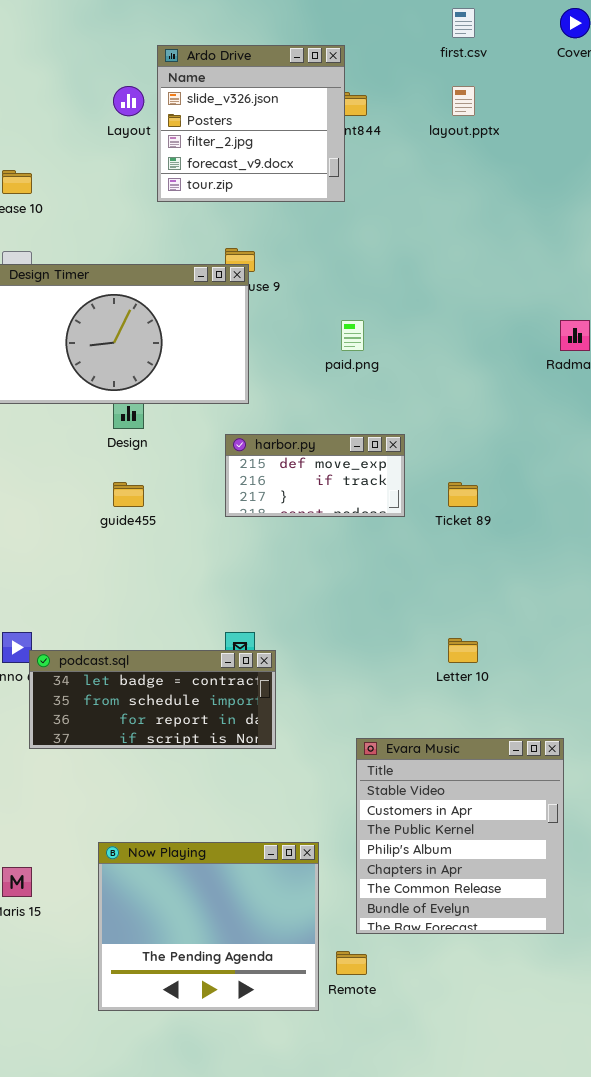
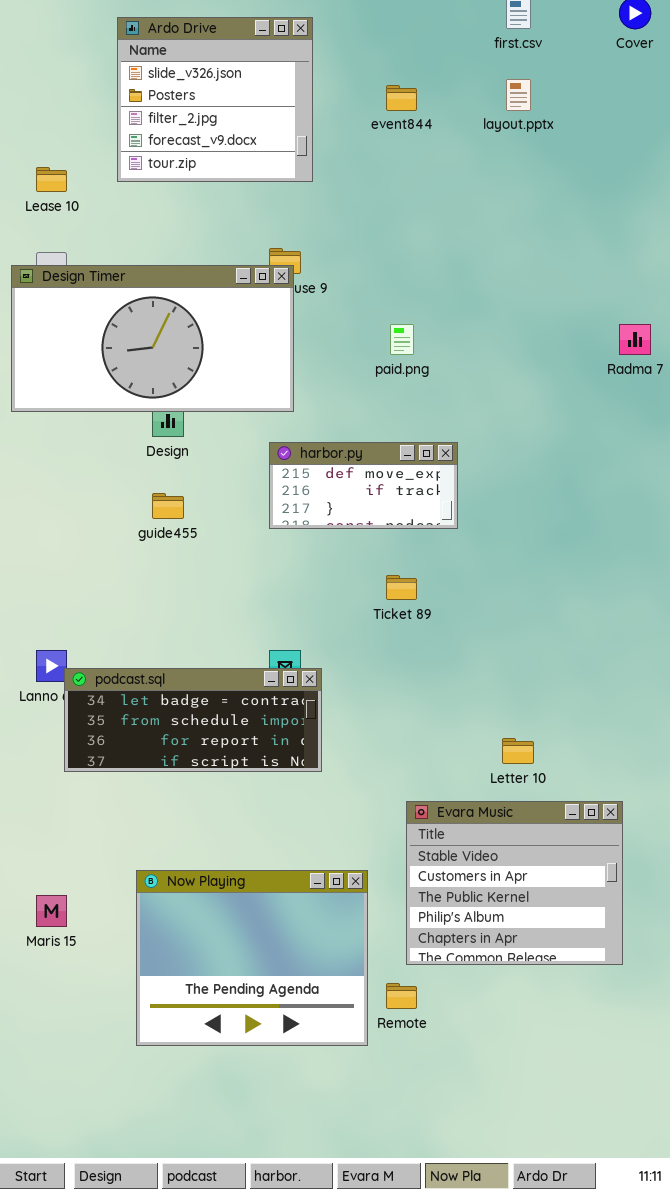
Ardo Drive: [157,45,345,202] -> [117,17,313,182], moved
Ticket 89: [448,482,478,507] -> [386,575,417,600], moved
Letter 10: [448,638,478,663] -> [502,738,534,764], moved
Evara Music: [356,738,564,934] -> [406,801,623,965], resized

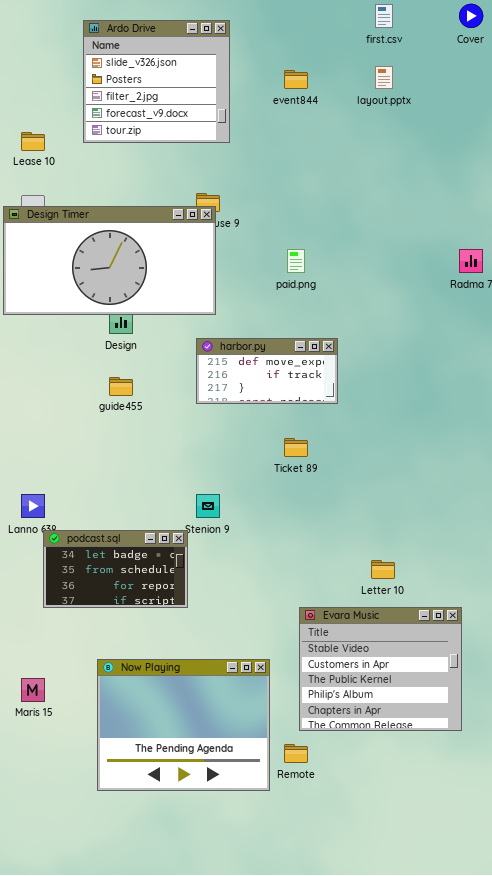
podcast.sql: [64,668,322,772] -> [43,530,188,608], moved, resized

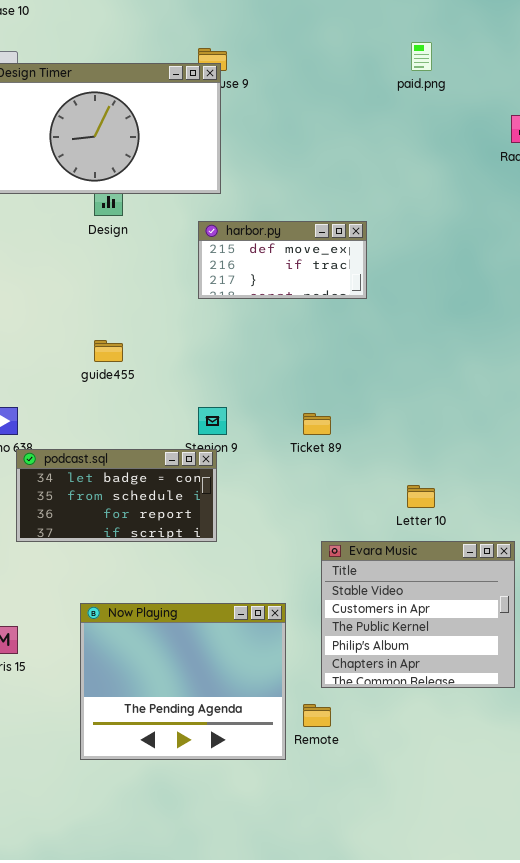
paid.png: [287,249,305,273] -> [411,42,432,71], moved
guide455: [109,377,133,396] -> [94,340,123,362], moved
Ticket 89: [284,438,308,457] -> [303,413,331,435], moved
podcast.sql: [43,530,188,608] -> [16,449,217,542], resized

